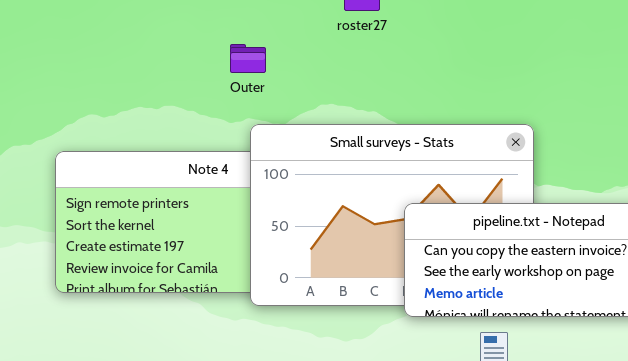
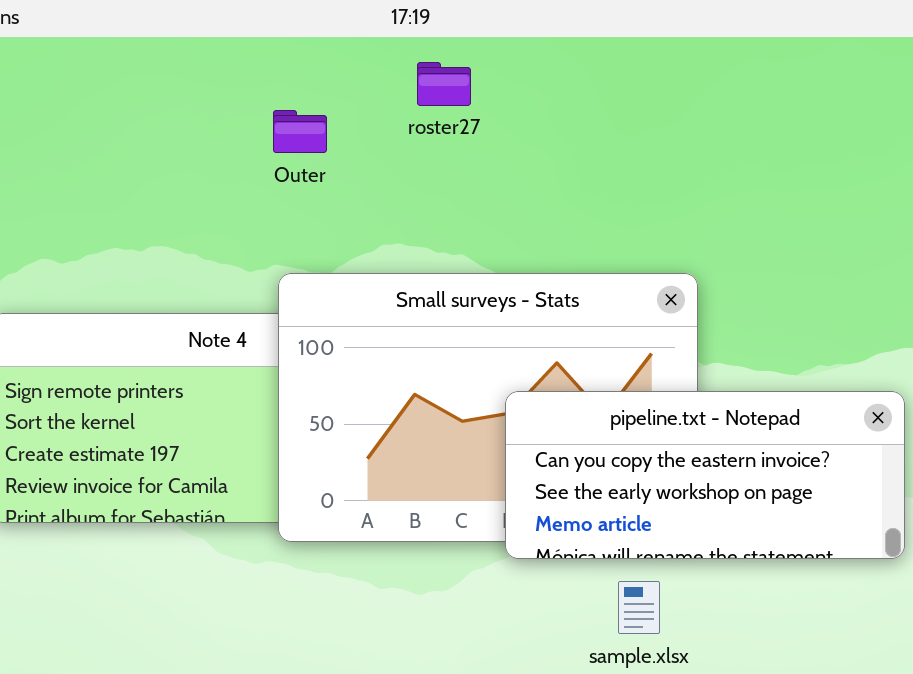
Outer: [230,44,266,73] -> [273,110,327,153], moved

